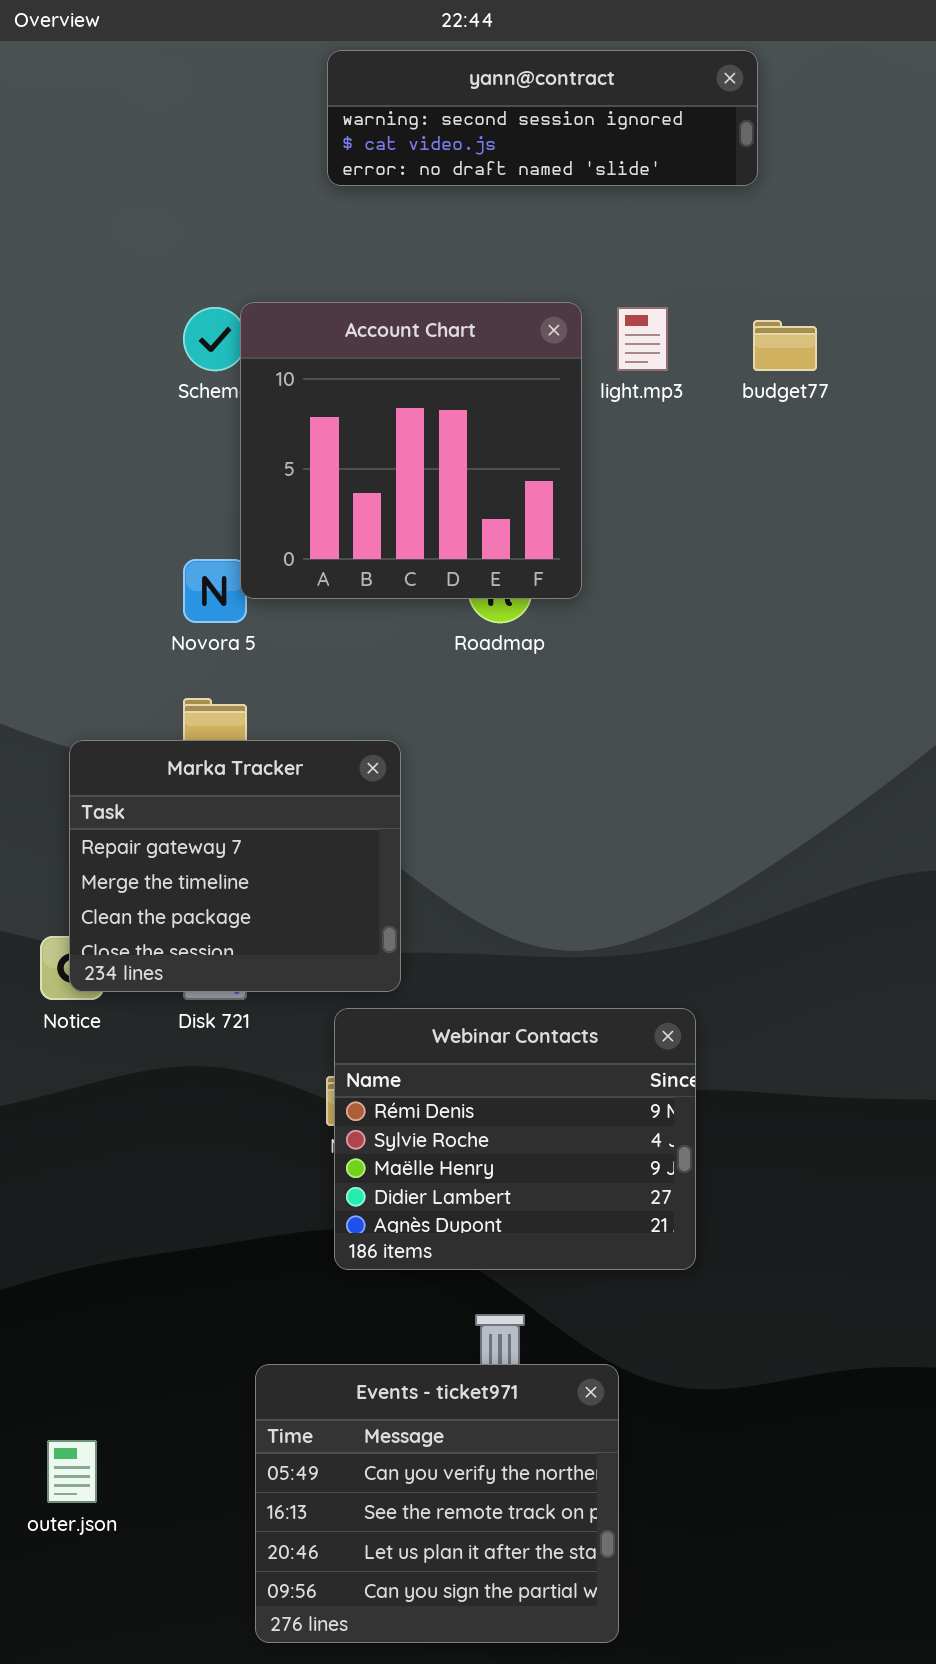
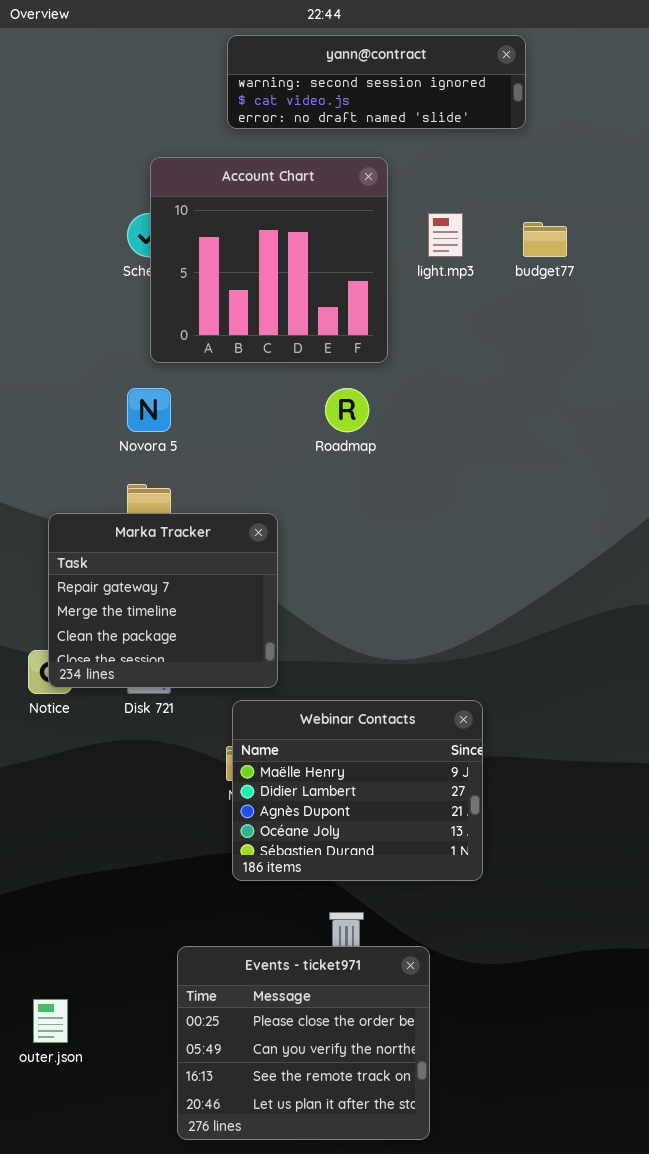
Account Chart: [240,302,582,599] -> [150,157,388,363], moved
Webinar Contacts: [334,1008,696,1270] -> [232,700,483,881], scrolled down 2 rows
Events - ticket971: [255,1364,619,1643] -> [177,946,430,1140], scrolled up 1 row

